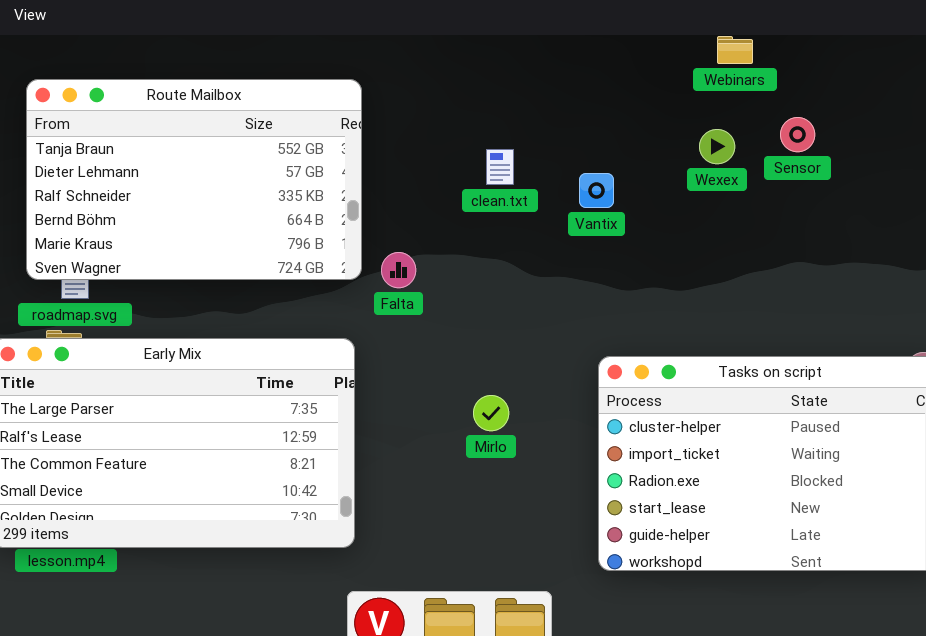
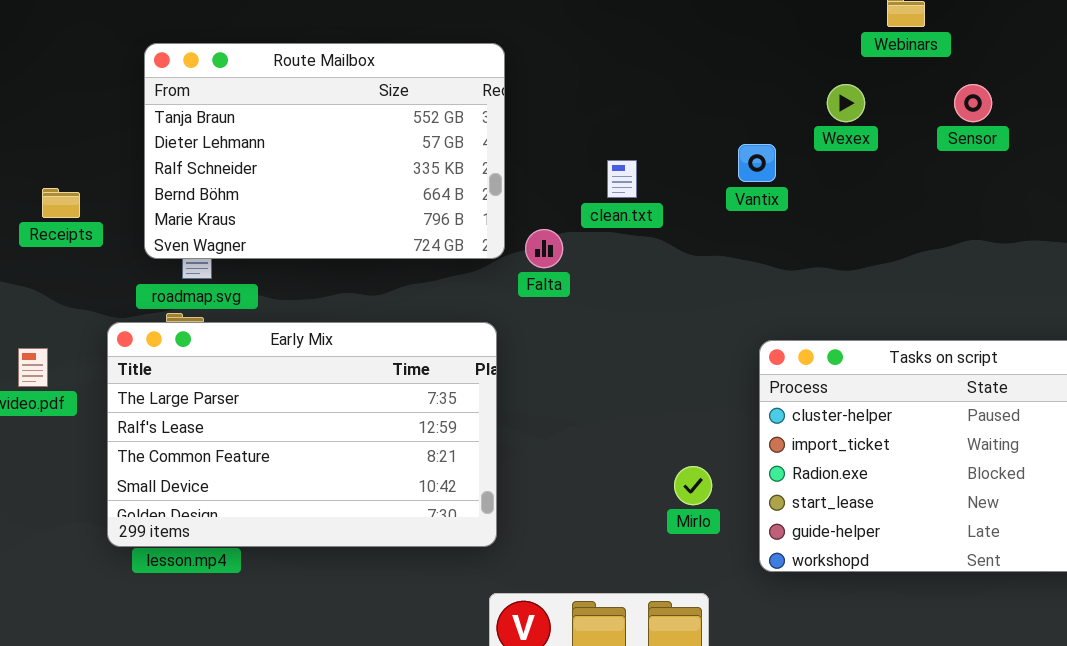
Wexex: [699,129,735,164] -> [827,84,865,122], moved
clean.txt: [486,149,514,185] -> [607,160,637,198], moved
Mirlo: [473,395,509,431] -> [674,466,712,505], moved

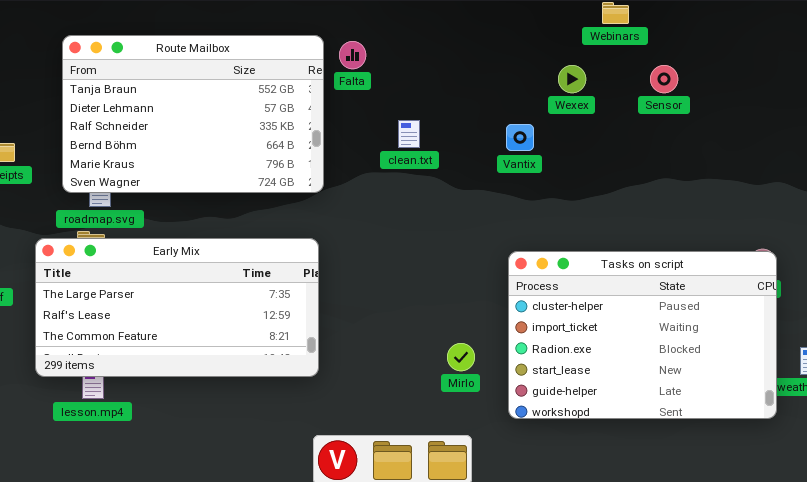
Vantix: [738,144,776,182] -> [506,124,534,151], moved
Falta: [525,229,563,268] -> [339,41,366,69], moved
Early Mix: [107,322,497,547] -> [35,238,319,377], resized

